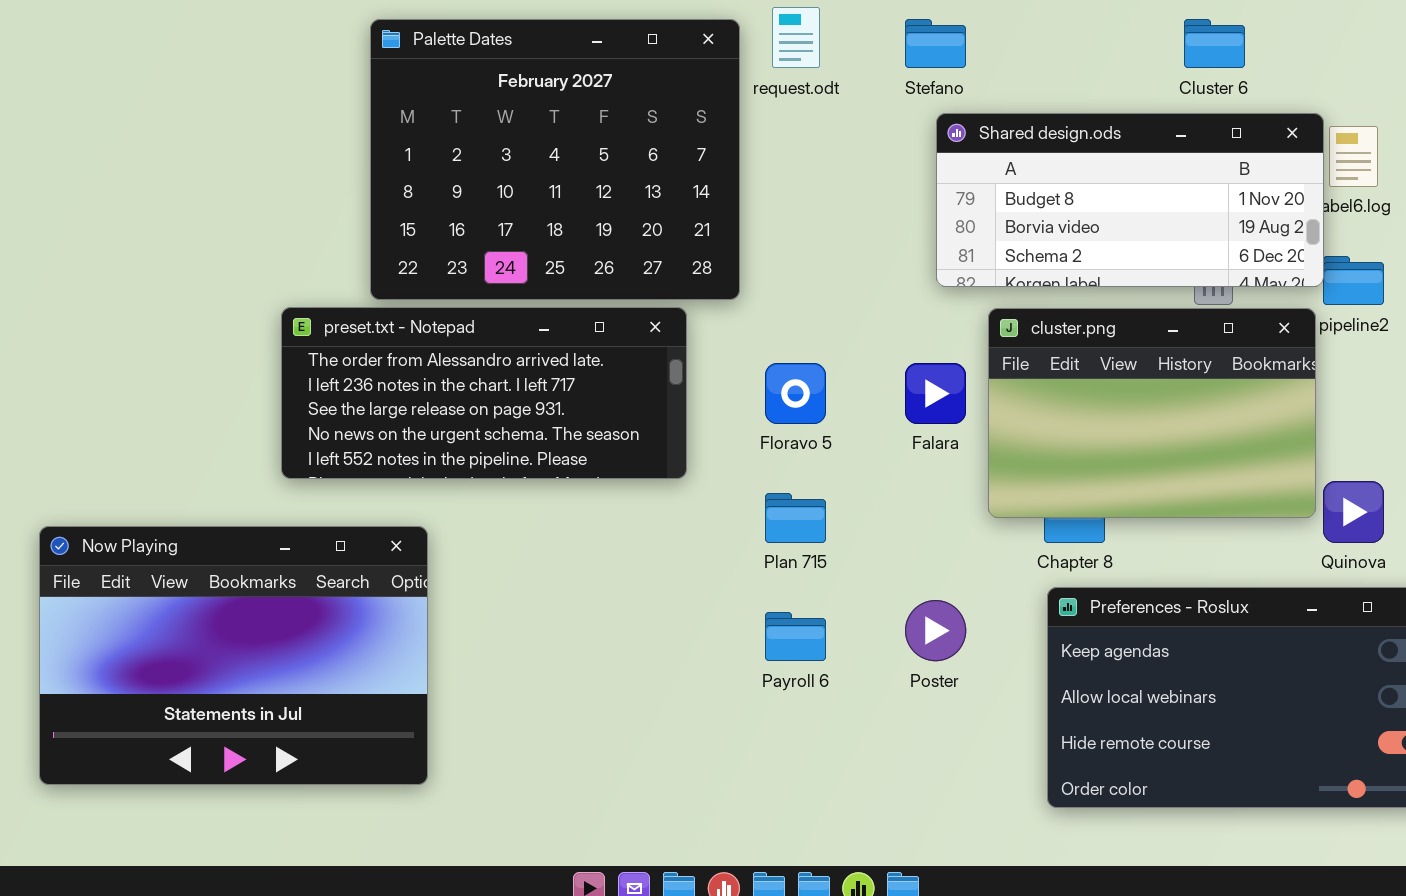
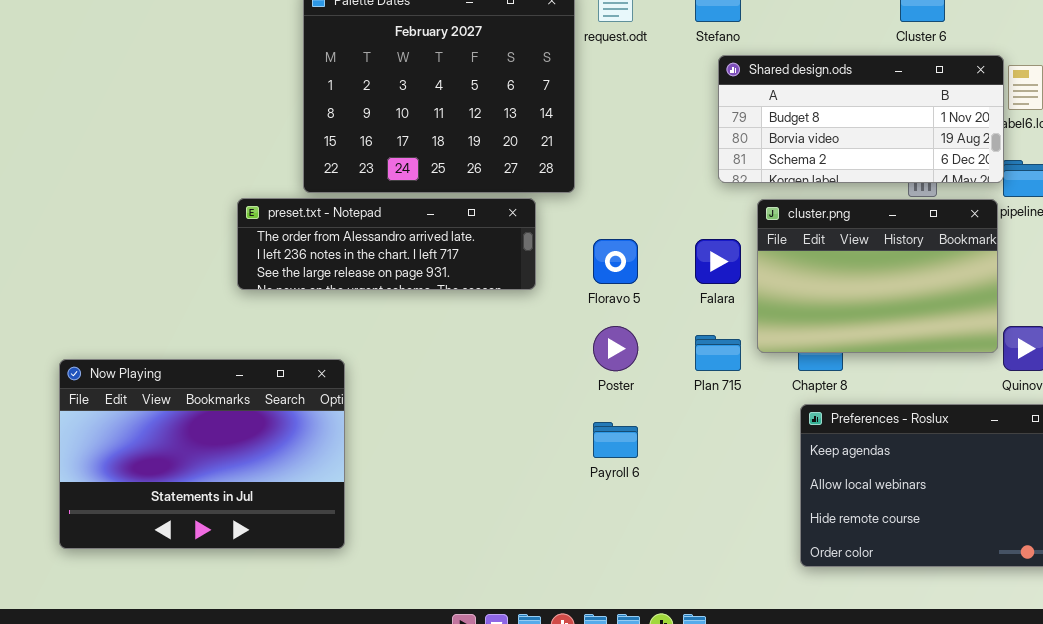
preset.txt - Notepad: [281,307,687,479] -> [237,198,536,290], resized
Plan 715: [765,493,826,543] -> [695,335,741,371], moved
Poster: [905,600,966,661] -> [593,326,638,371], moved

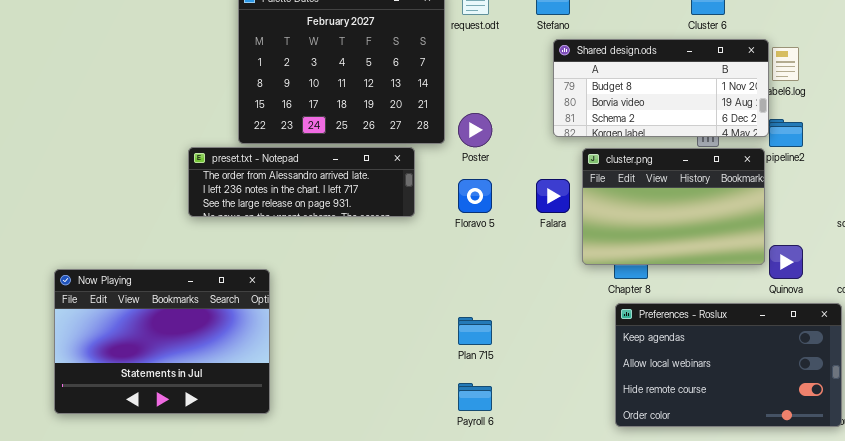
Poster: [593,326,638,371] -> [458,113,492,147], moved
Plan 715: [695,335,741,371] -> [458,317,492,345], moved
Payroll 6: [593,422,638,458] -> [458,383,492,411], moved

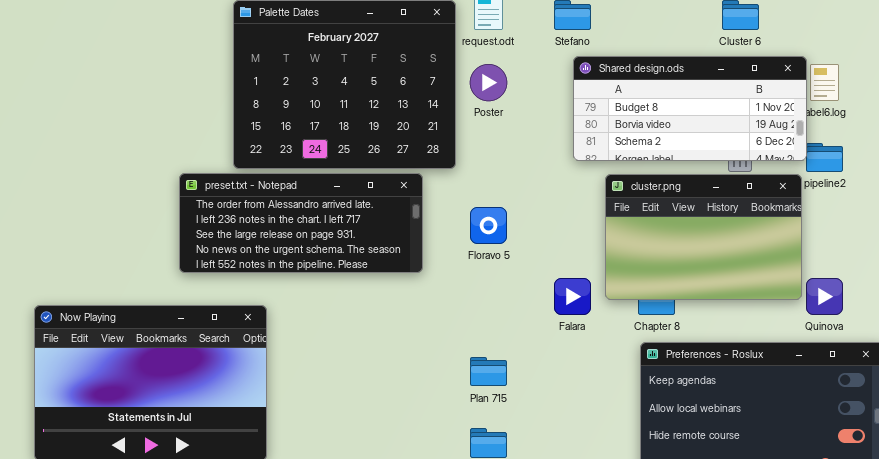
Poster: [458,113,492,147] -> [470,64,507,101], moved
preset.txt - Notepad: [188,147,415,217] -> [179,173,423,273], resized
Falara: [536,179,570,213] -> [554,278,591,315], moved

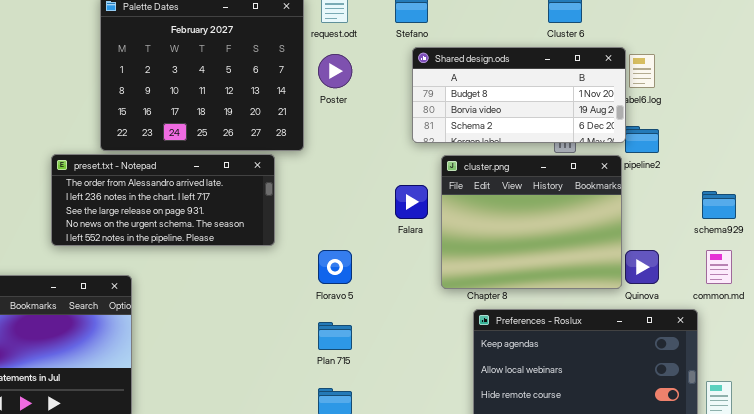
cluster.png: [605,174,802,300] -> [441,155,622,289], resized
Floravo 5: [470,207,507,244] -> [318,250,352,284], moved
Falara: [554,278,591,315] -> [395,185,428,219], moved

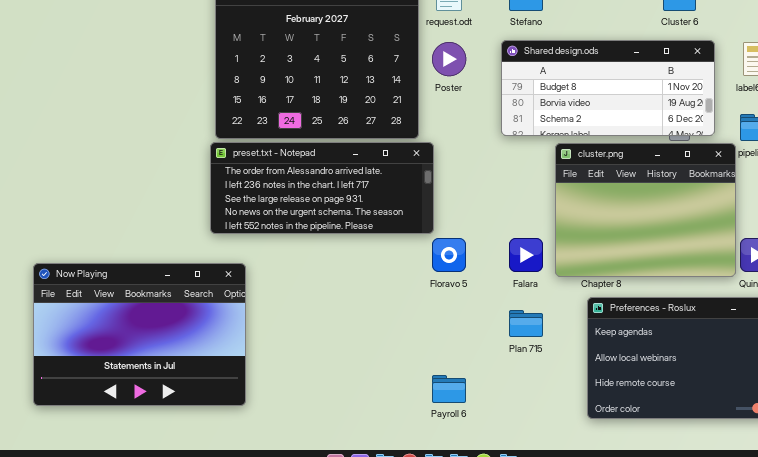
Shared design.ods: [412,47,626,143] -> [501,40,715,136], moved
preset.txt - Notepad: [51,154,275,246] -> [210,142,434,234], moved
Falara: [395,185,428,219] -> [509,238,543,272], moved
Plan 715: [318,322,352,350] -> [509,310,543,337], moved

